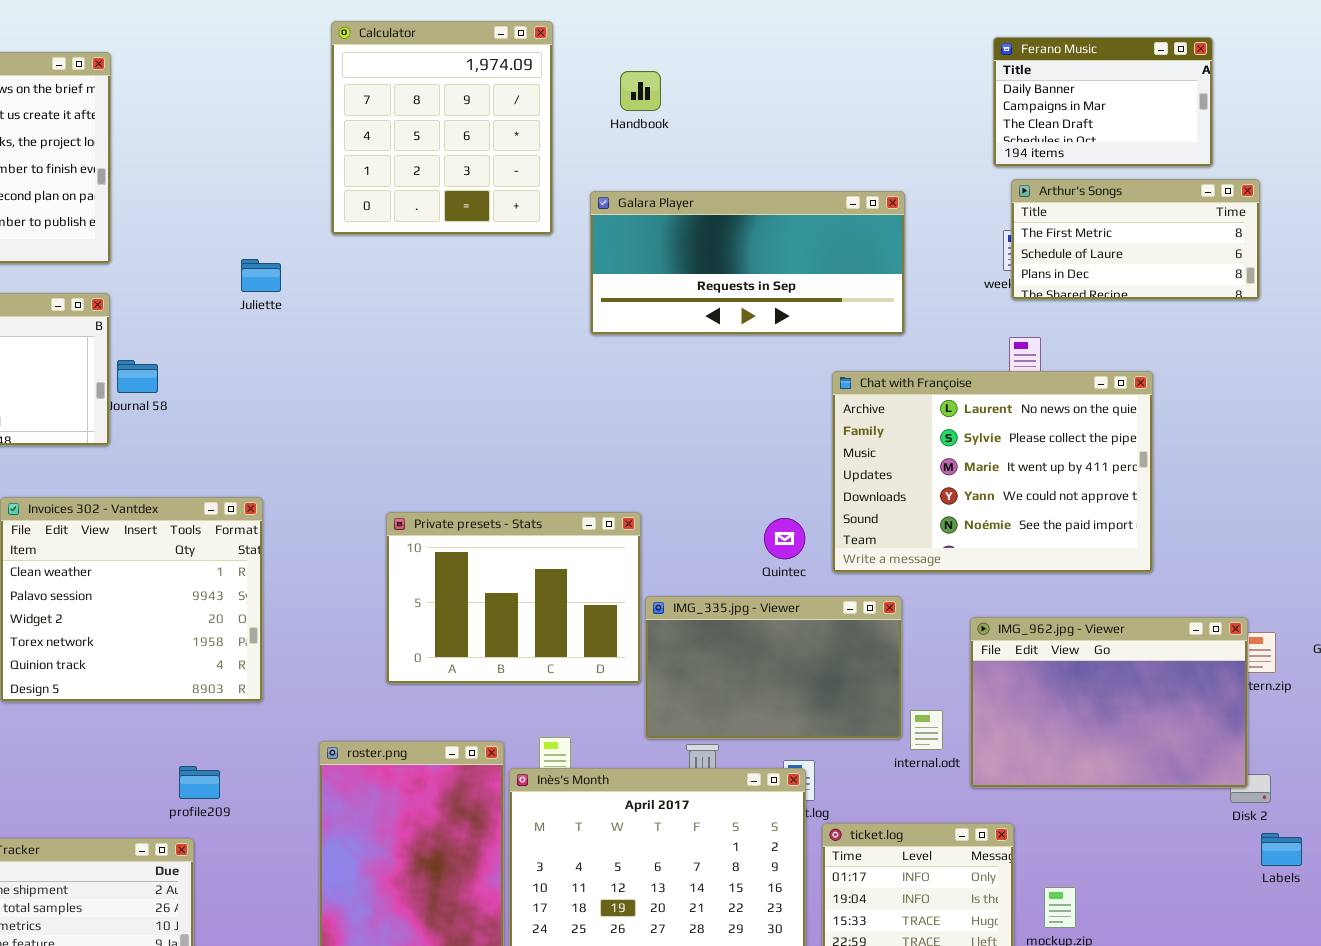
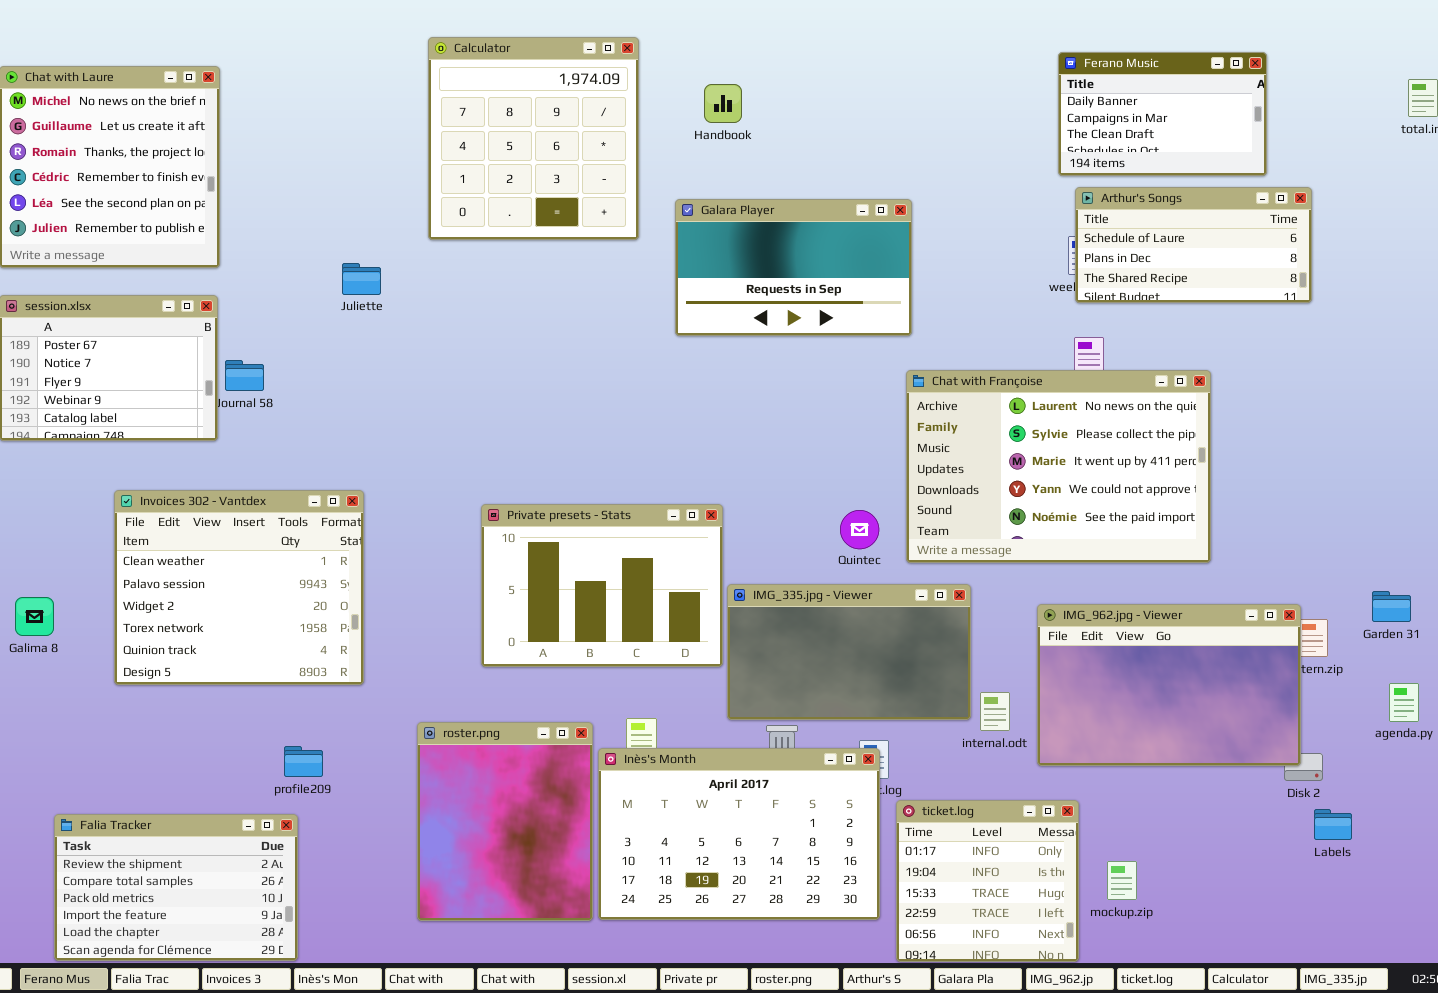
Arthur's Songs: [1011,179,1260,300] -> [1075,187,1312,303], scrolled down 1 row
Galara Player: [590,191,905,335] -> [675,199,912,336], resized

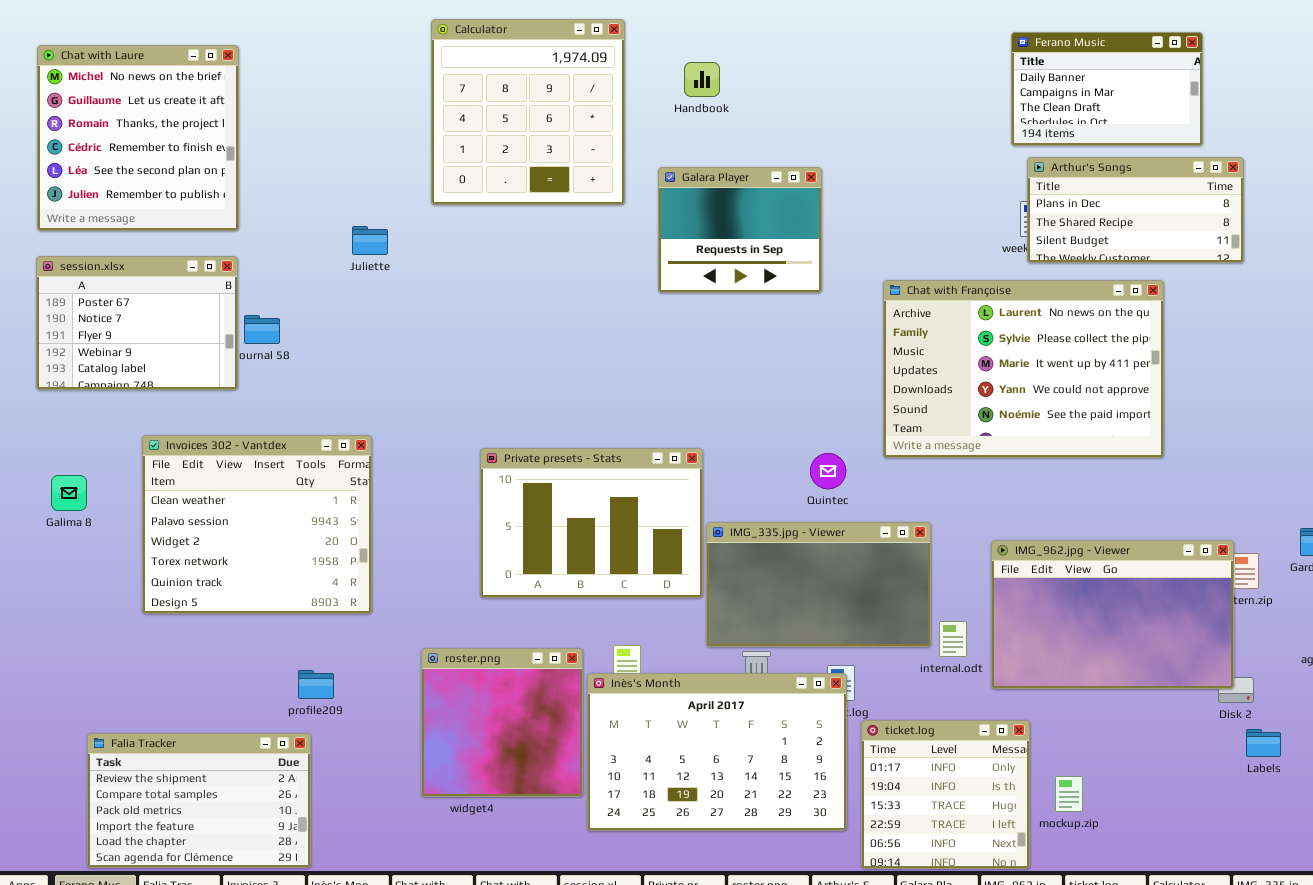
Arthur's Songs: [1075,187,1312,303] -> [1027,157,1244,263], scrolled down 1 row
Galara Player: [675,199,912,336] -> [658,167,822,293], resized
Chat with Françoise: [906,370,1211,563] -> [883,280,1164,458], moved
Galima 8: [15,597,54,636] -> [51,475,87,511], moved
roster.png: [417,722,593,921] -> [421,648,583,797], resized

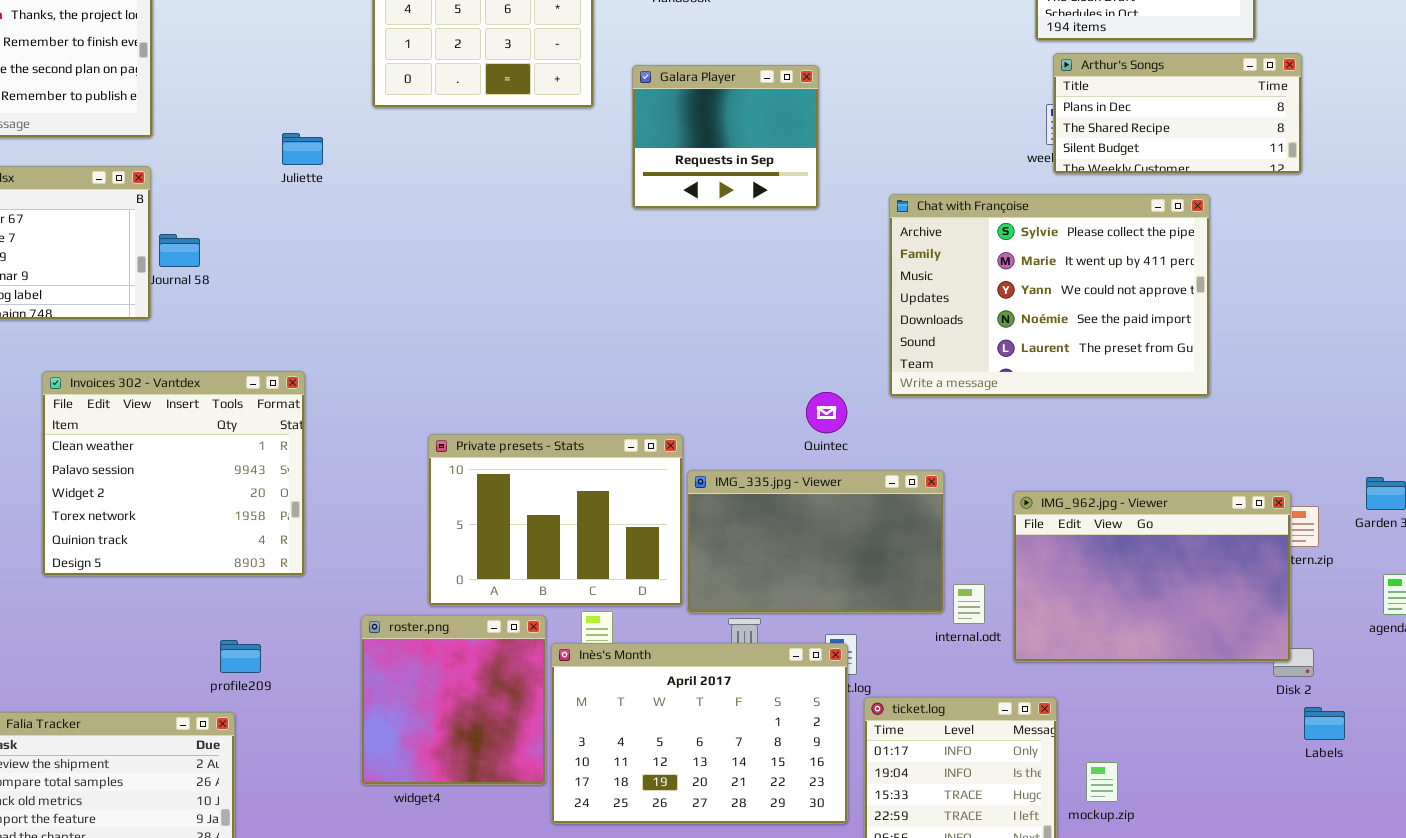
Chat with Françoise: [883,280,1164,458] -> [889,194,1210,397], scrolled down 1 row
Private presets - Stats: [480,448,703,598] -> [428,434,683,606], moved

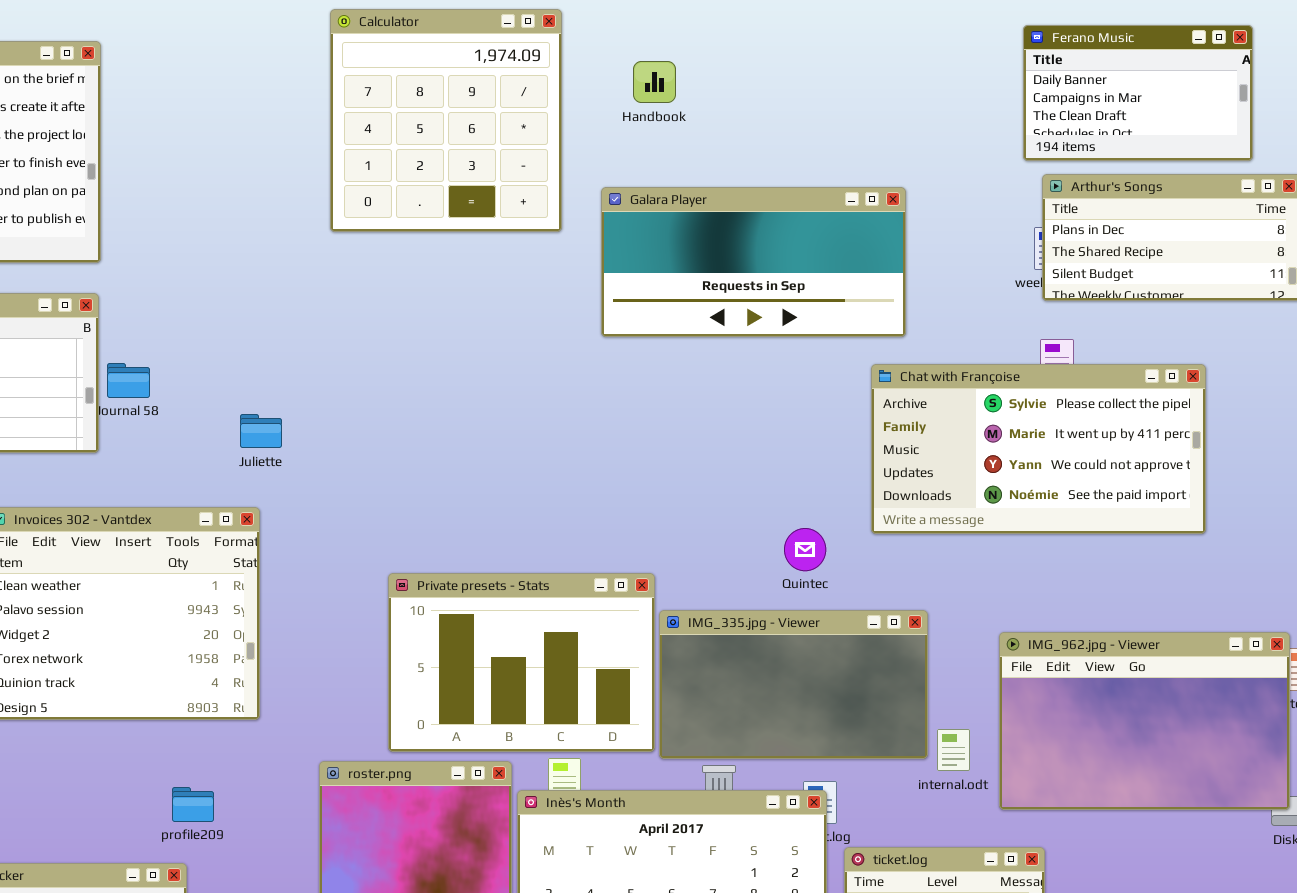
Galara Player: [632,65,819,209] -> [601,187,906,337], resized
Juliette: [282,133,323,165] -> [240,414,282,448], moved
Chat with Françoise: [889,194,1210,397] -> [871,364,1206,534], resized

